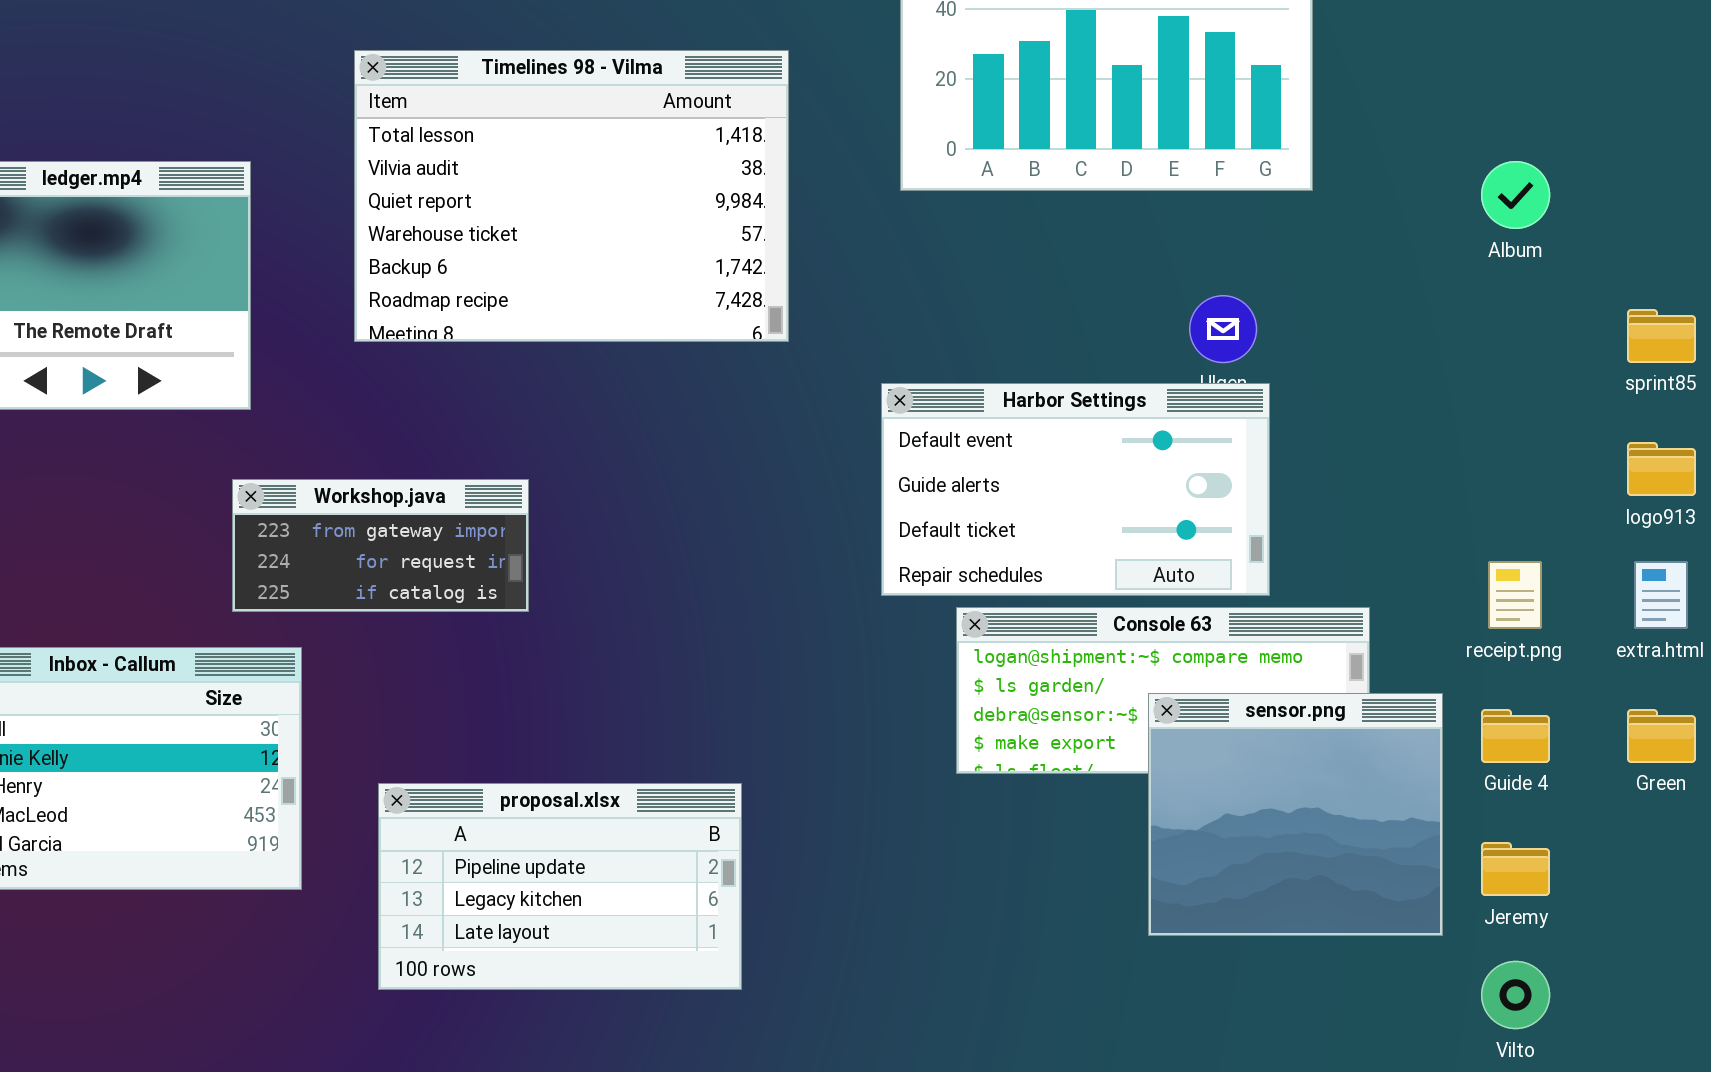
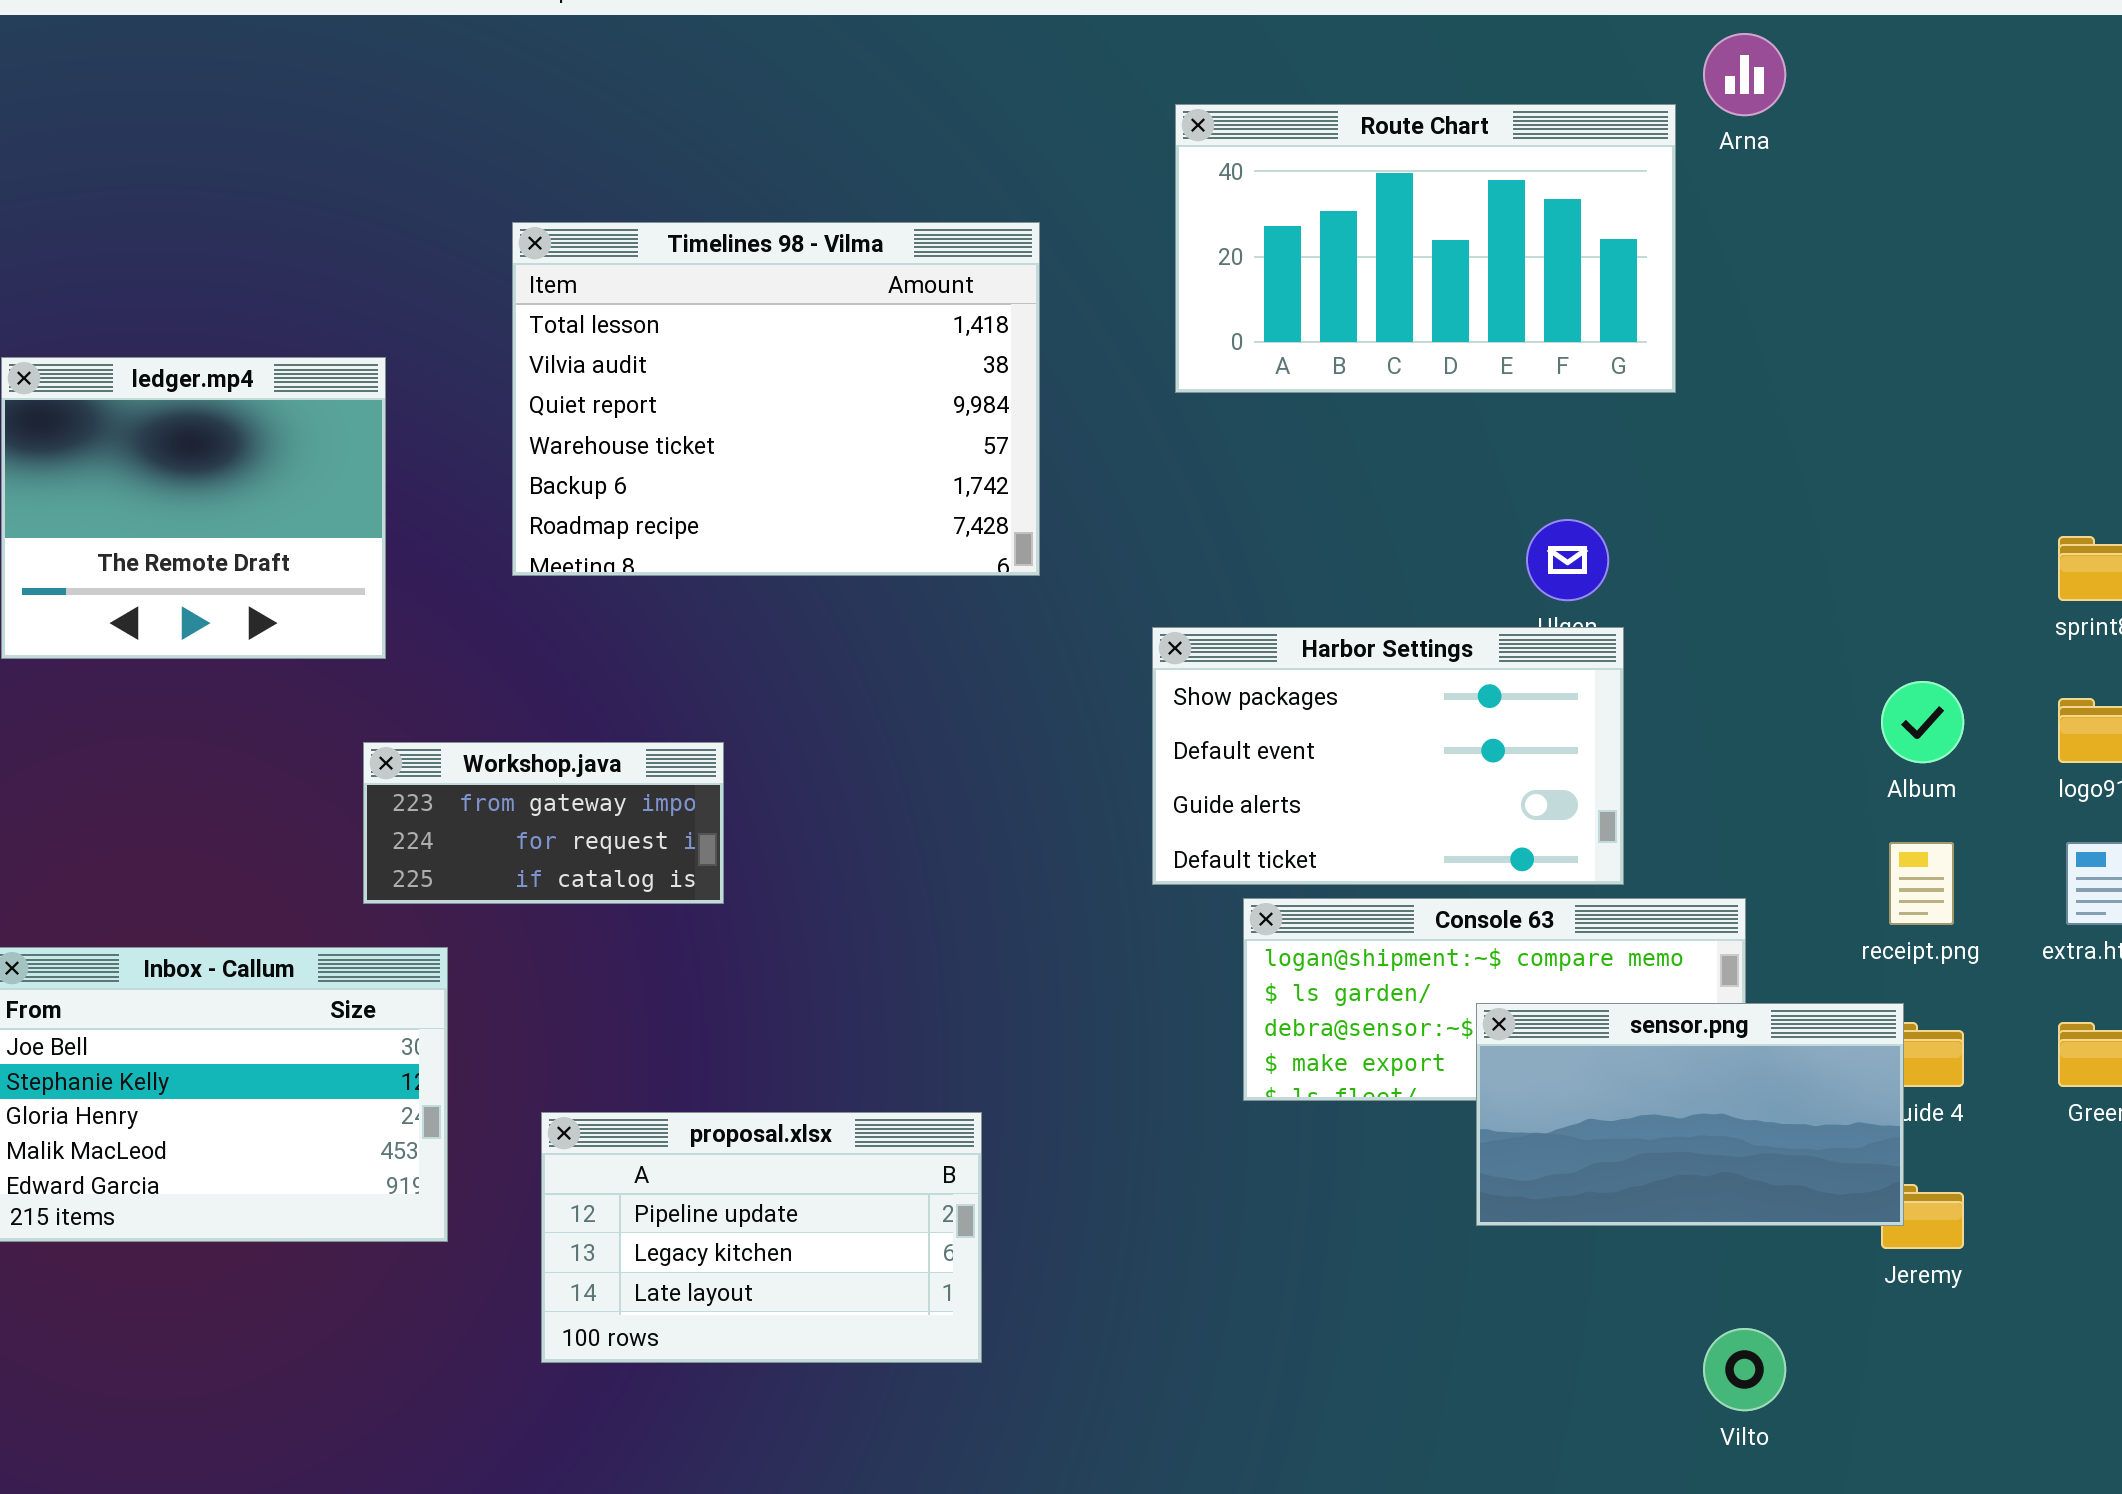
Album: [1481,161,1550,229] -> [1881,681,1964,763], moved
Harbor Settings: [881,383,1270,596] -> [1152,627,1624,885], scrolled up 1 row
sensor.png: [1148,693,1443,936] -> [1476,1003,1904,1226], resized
Vilto: [1481,961,1550,1029] -> [1703,1328,1786,1411], moved

